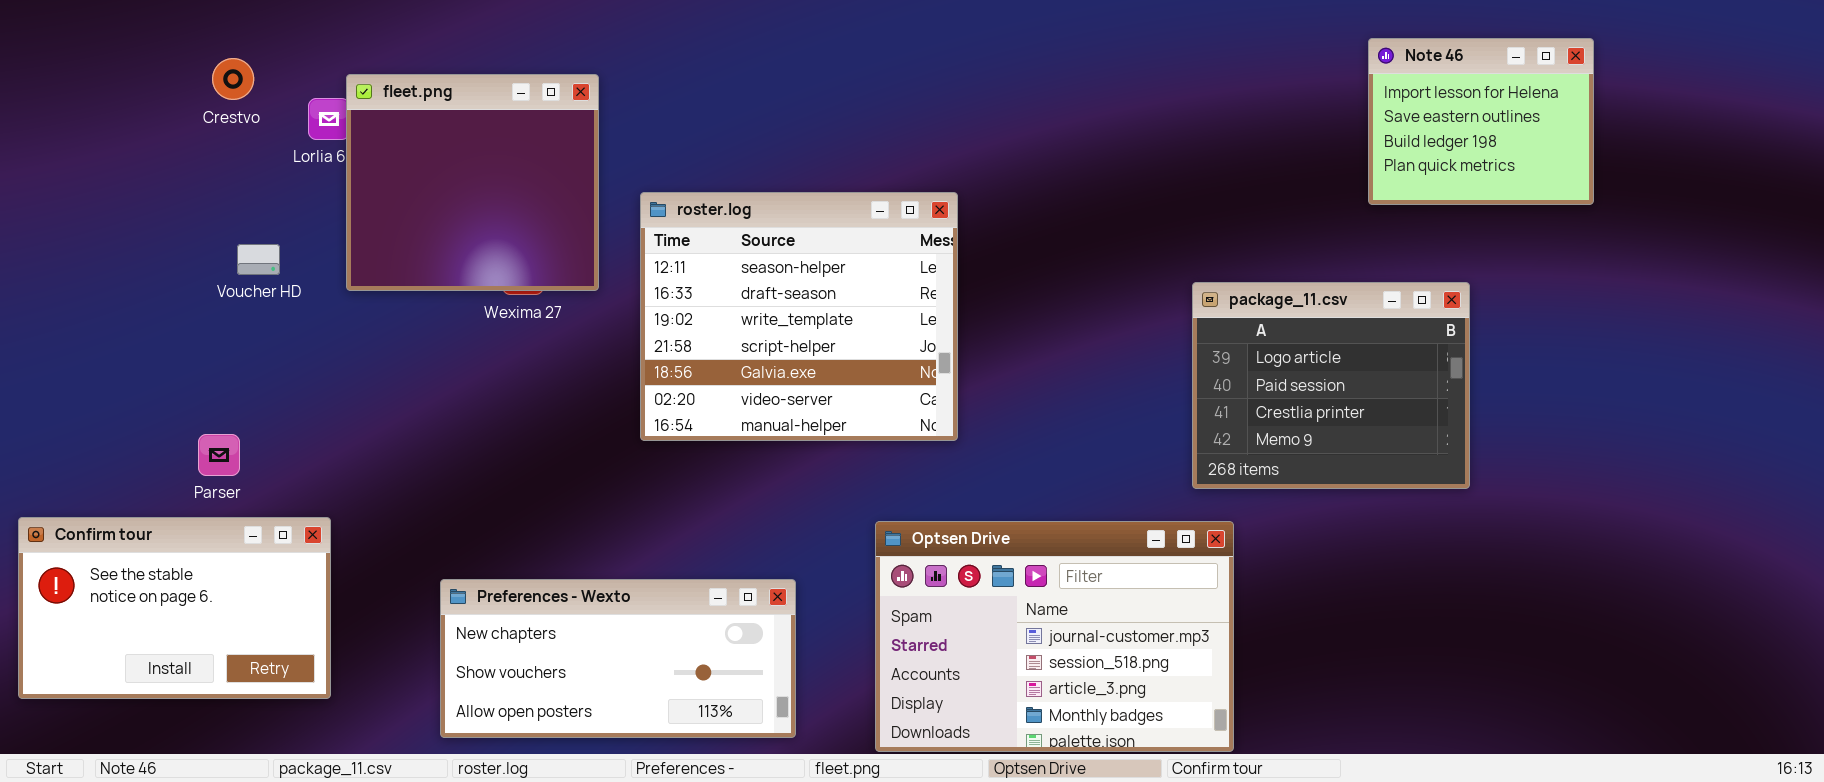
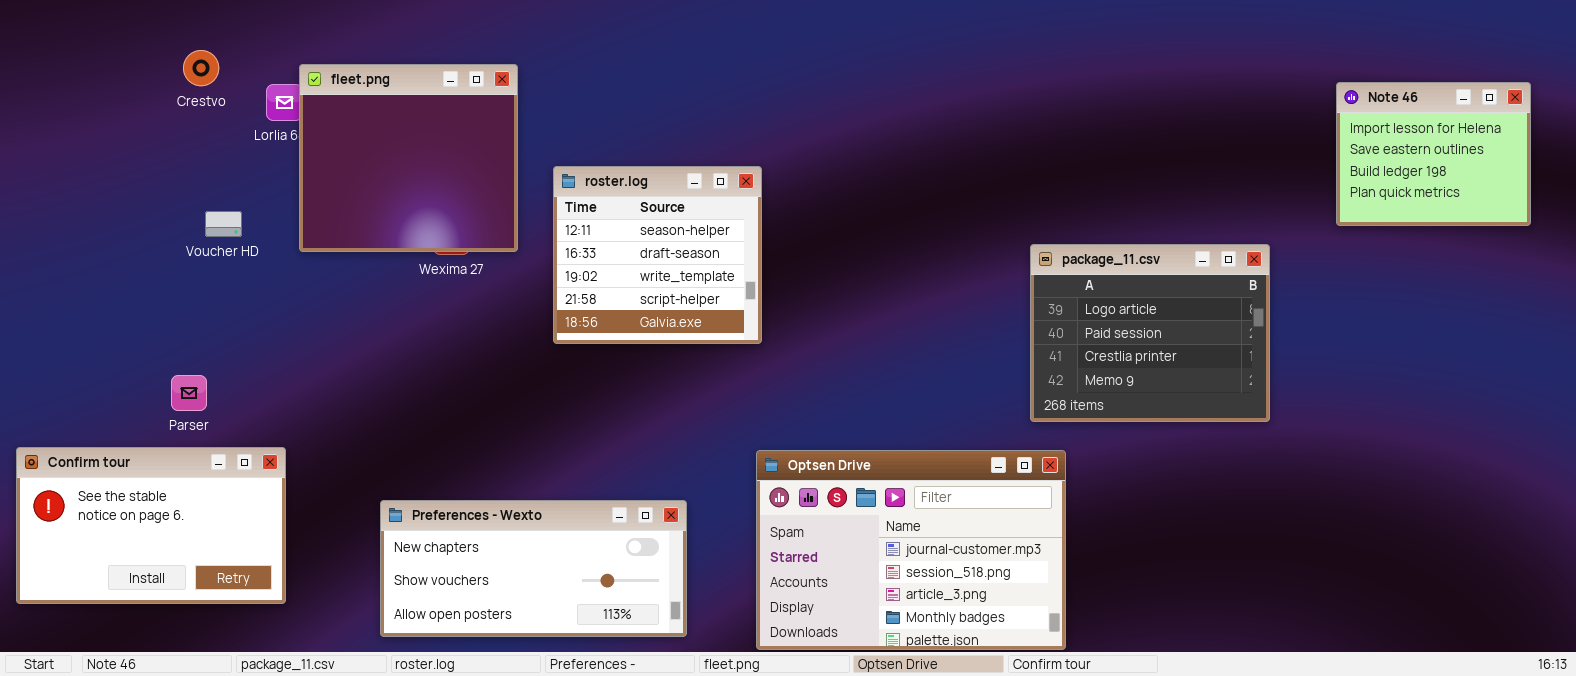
Note 46: [1368,38,1594,205] -> [1336,82,1531,226], moved
roster.log: [640,192,958,441] -> [553,166,762,344], resized

